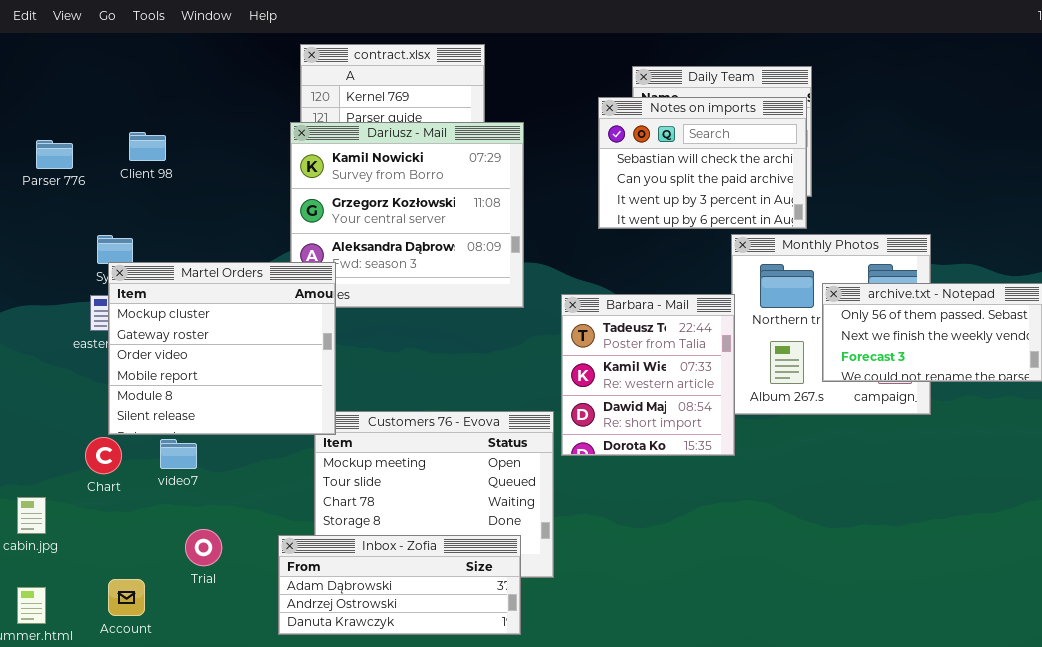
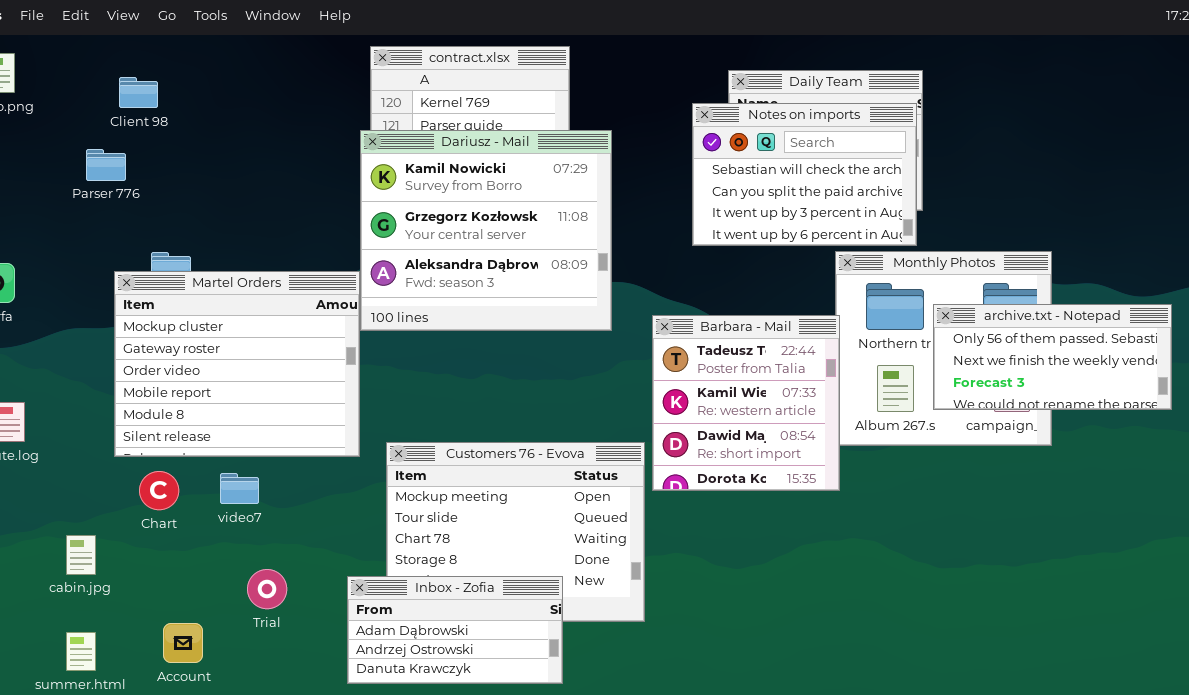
Client 98: [129,132,166,161] -> [119,77,158,108], moved
Martel Orders: [108,262,336,435] -> [114,271,360,457], moved
Inbox - Zofia: [278,535,521,635] -> [347,576,563,684], resized

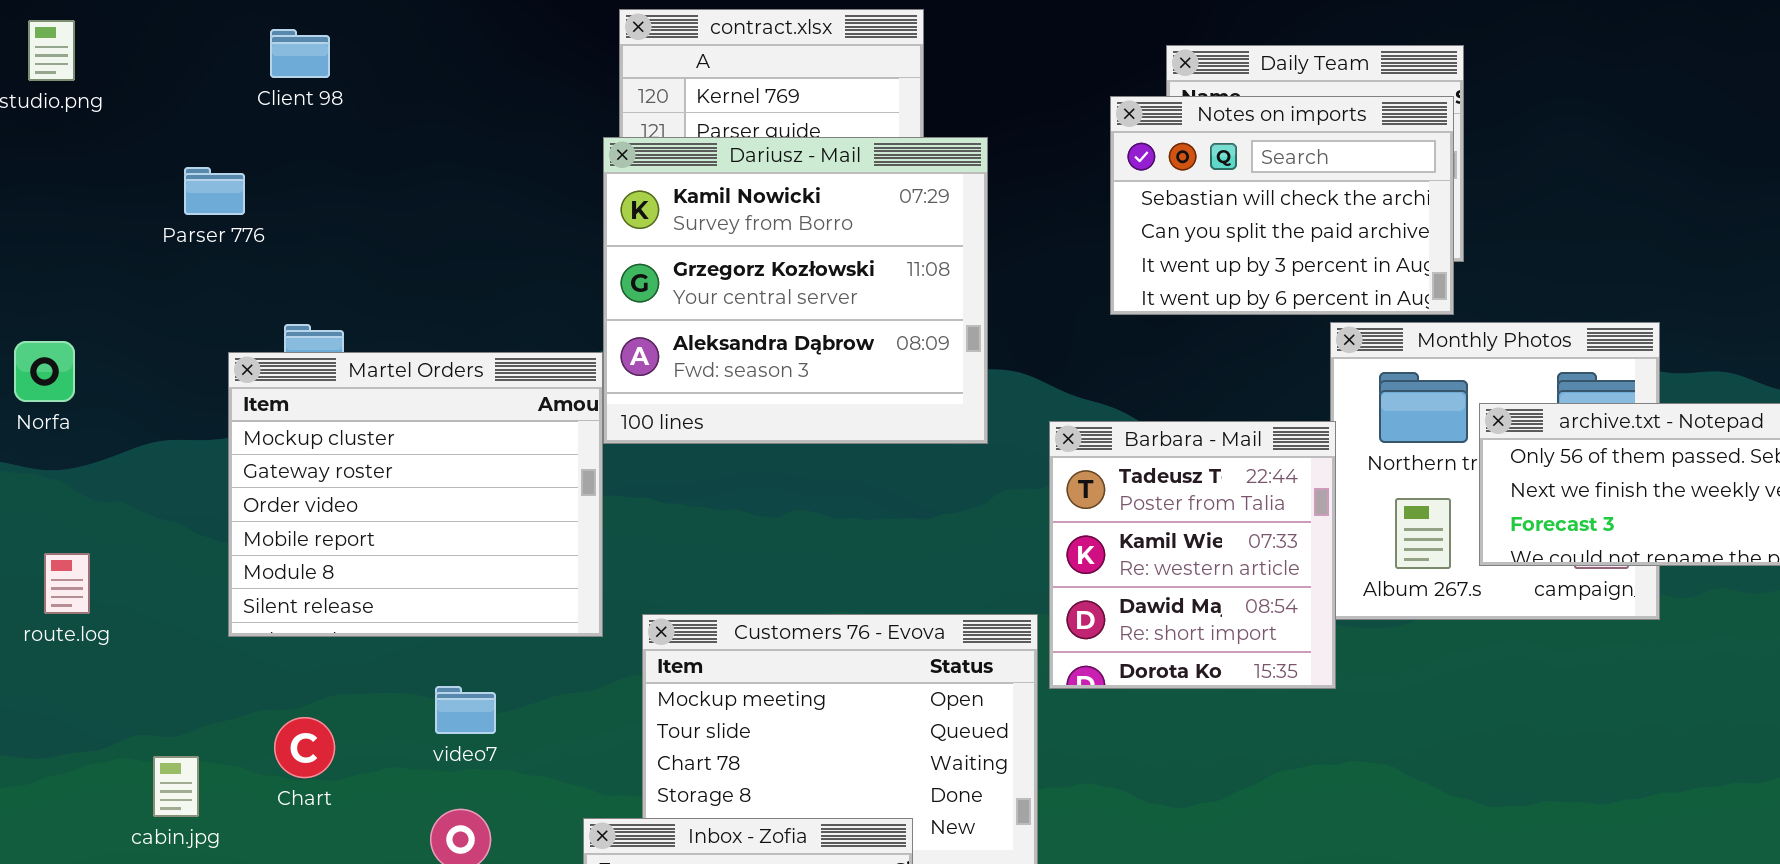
Client 98: [119,77,158,108] -> [270,29,330,78], moved
Chart: [139,471,179,510] -> [274,717,335,778], moved
video7: [220,473,259,504] -> [435,686,496,734], moved

